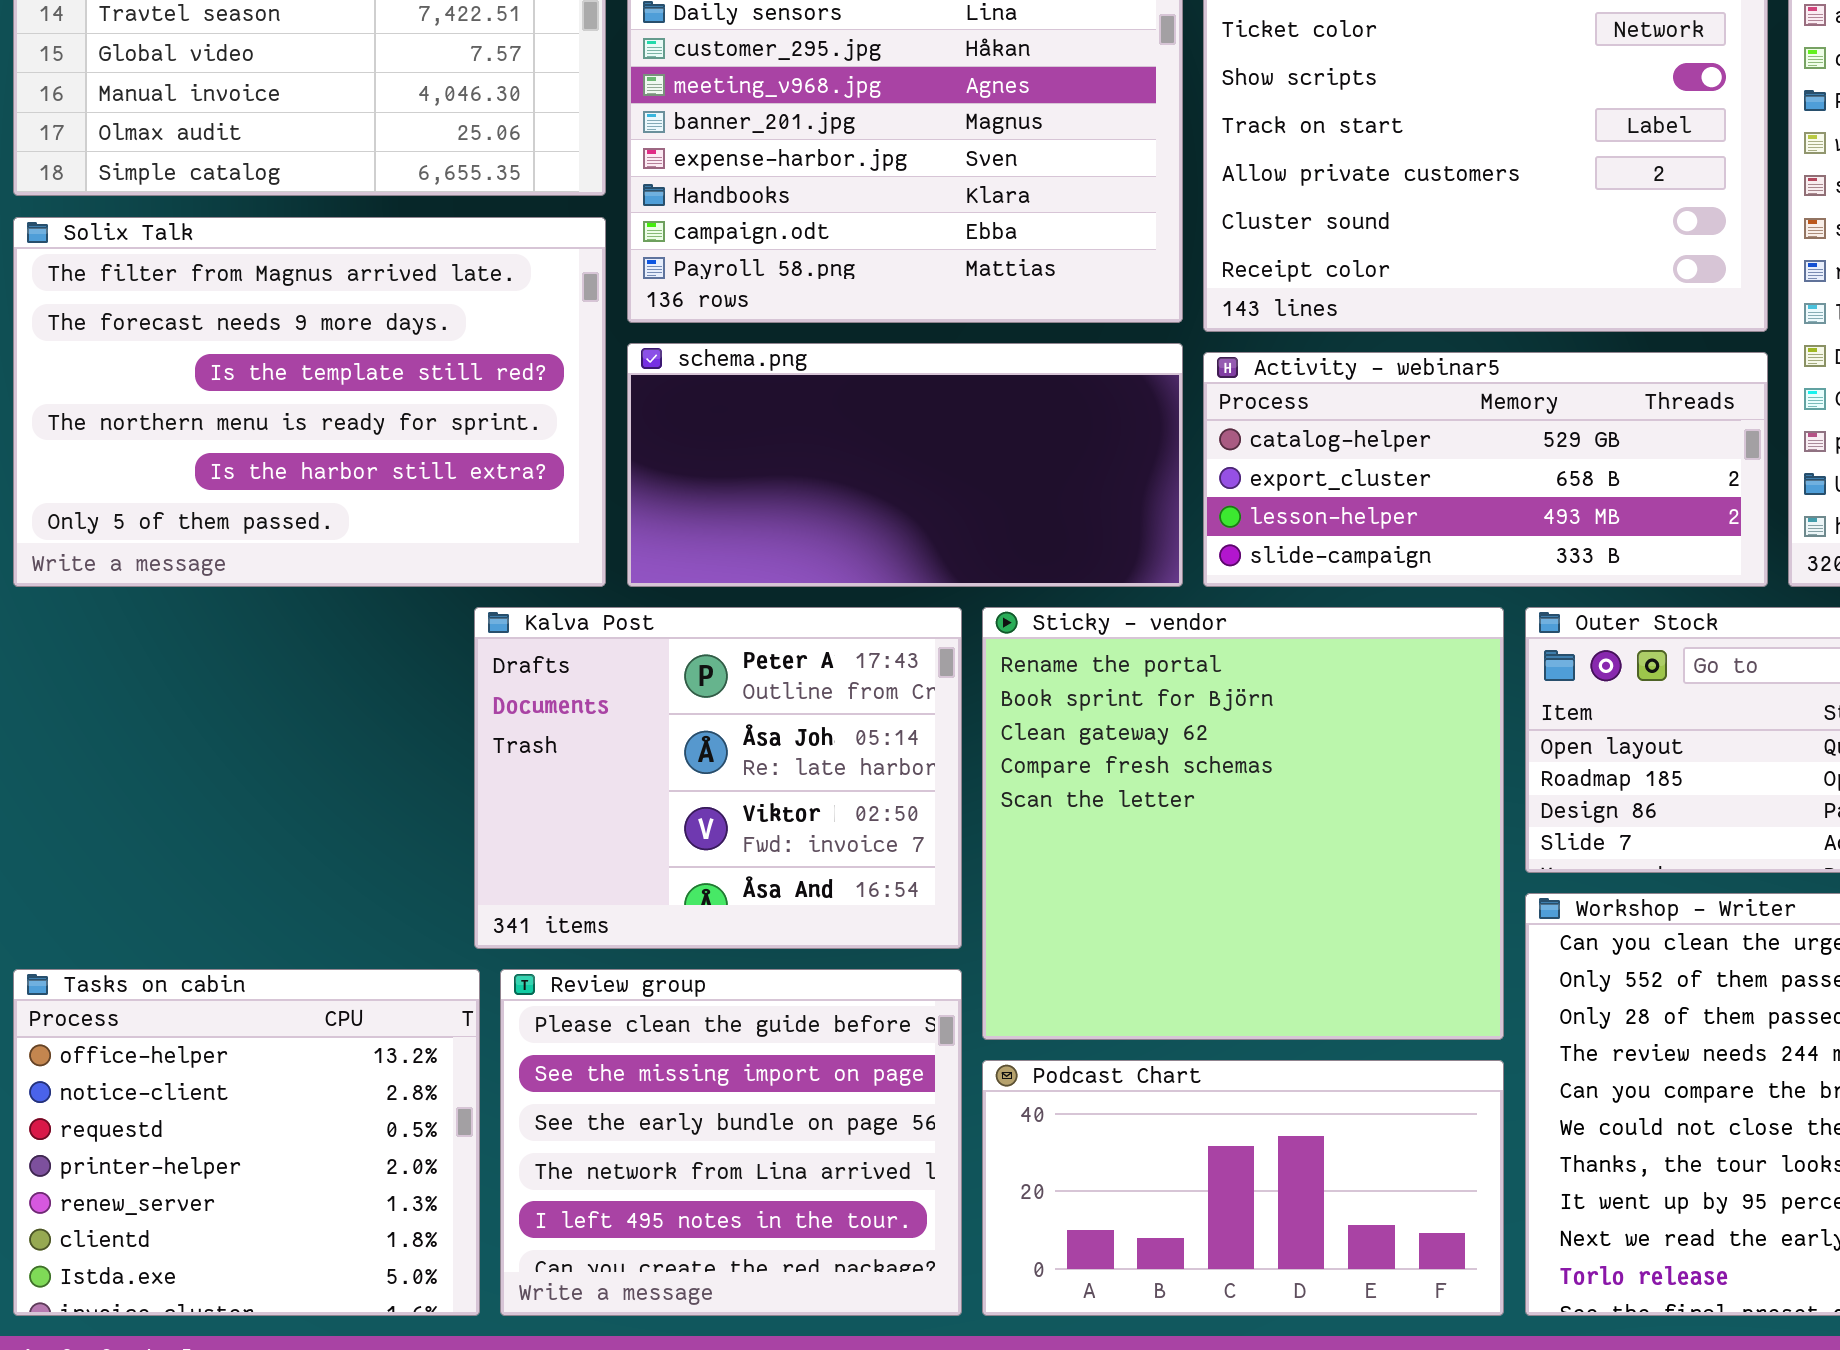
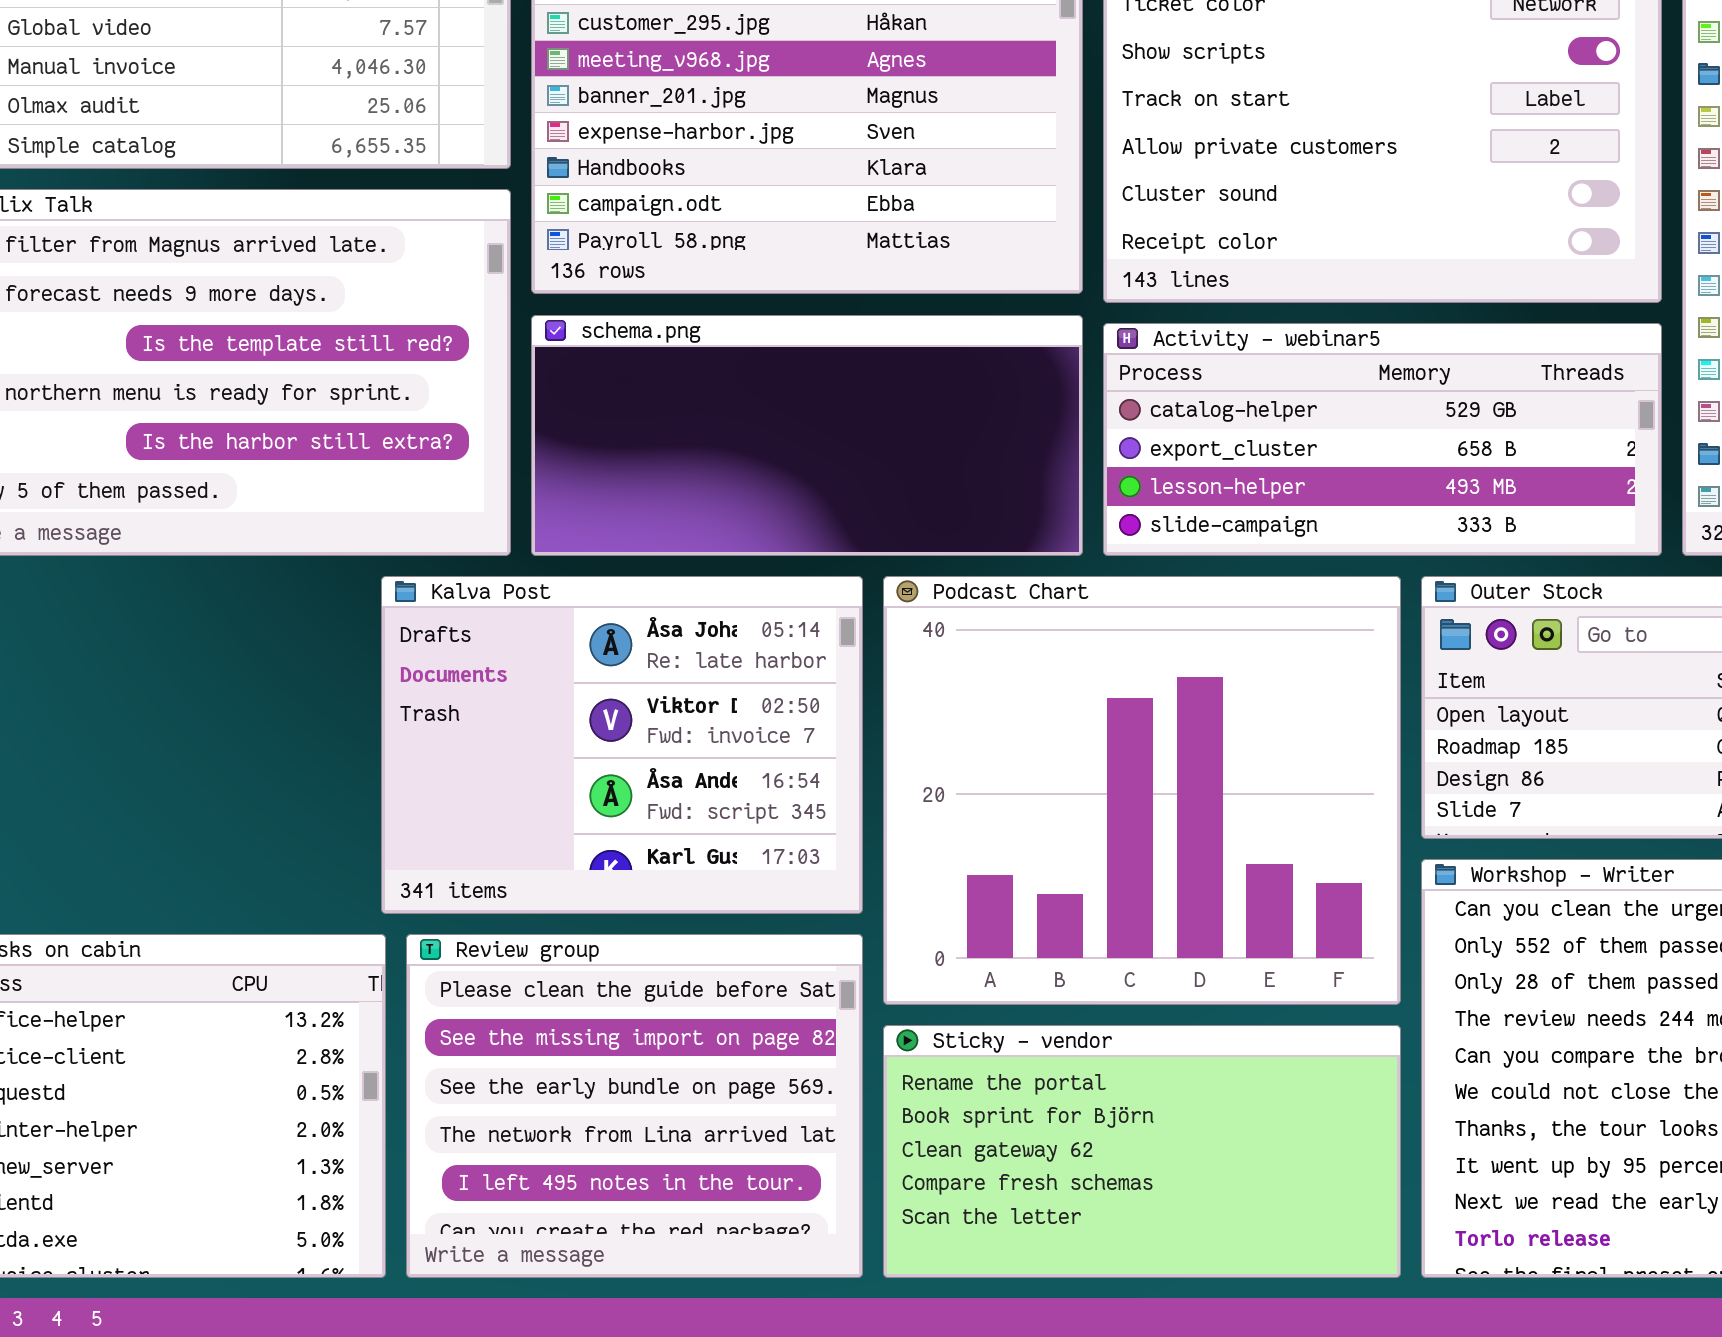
Kalva Post: [474,607,962,949] -> [381,576,863,914], scrolled down 1 row
Sticky - vendor: [982,607,1504,1040] -> [883,1025,1401,1278], moved, resized
Podcast Chart: [982,1060,1504,1316] -> [883,576,1401,1005], moved, resized

